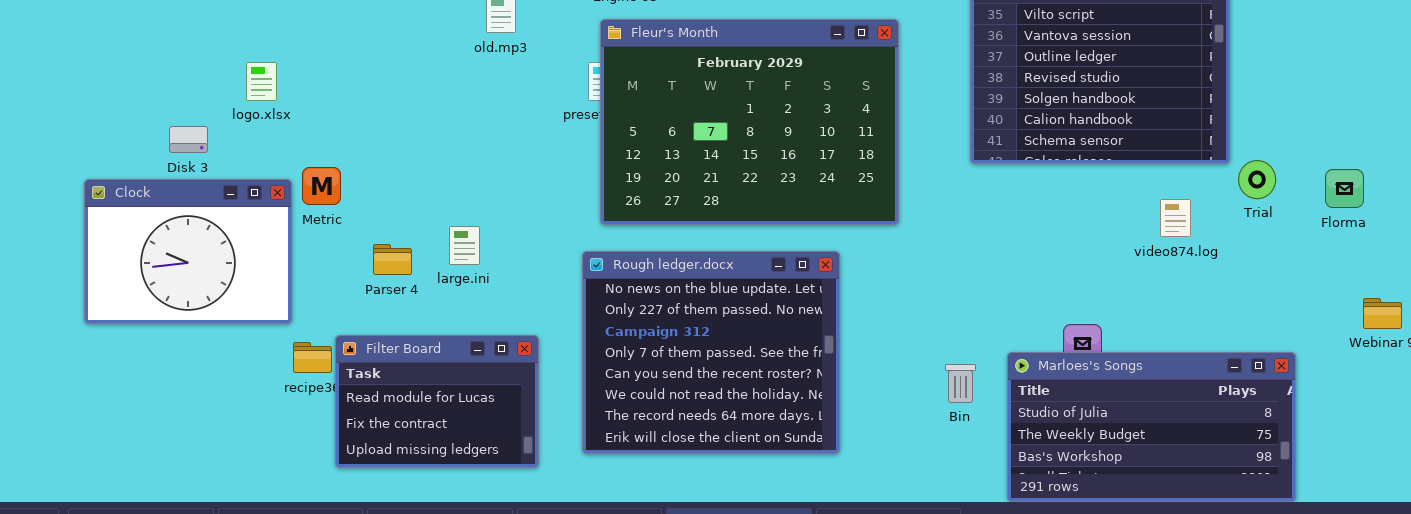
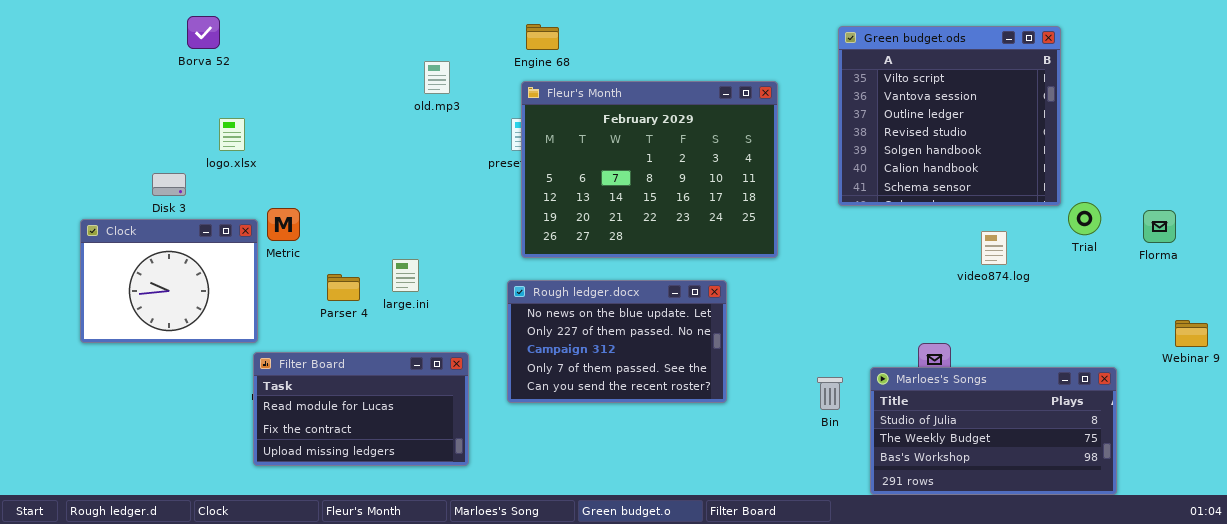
video874.log: [1160,199,1191,237] -> [981,231,1007,265], moved
Rough ledger.docx: [582,251,840,454] -> [507,280,727,403], resized
Filter Board: [335,335,539,468] -> [253,352,469,466], resized

